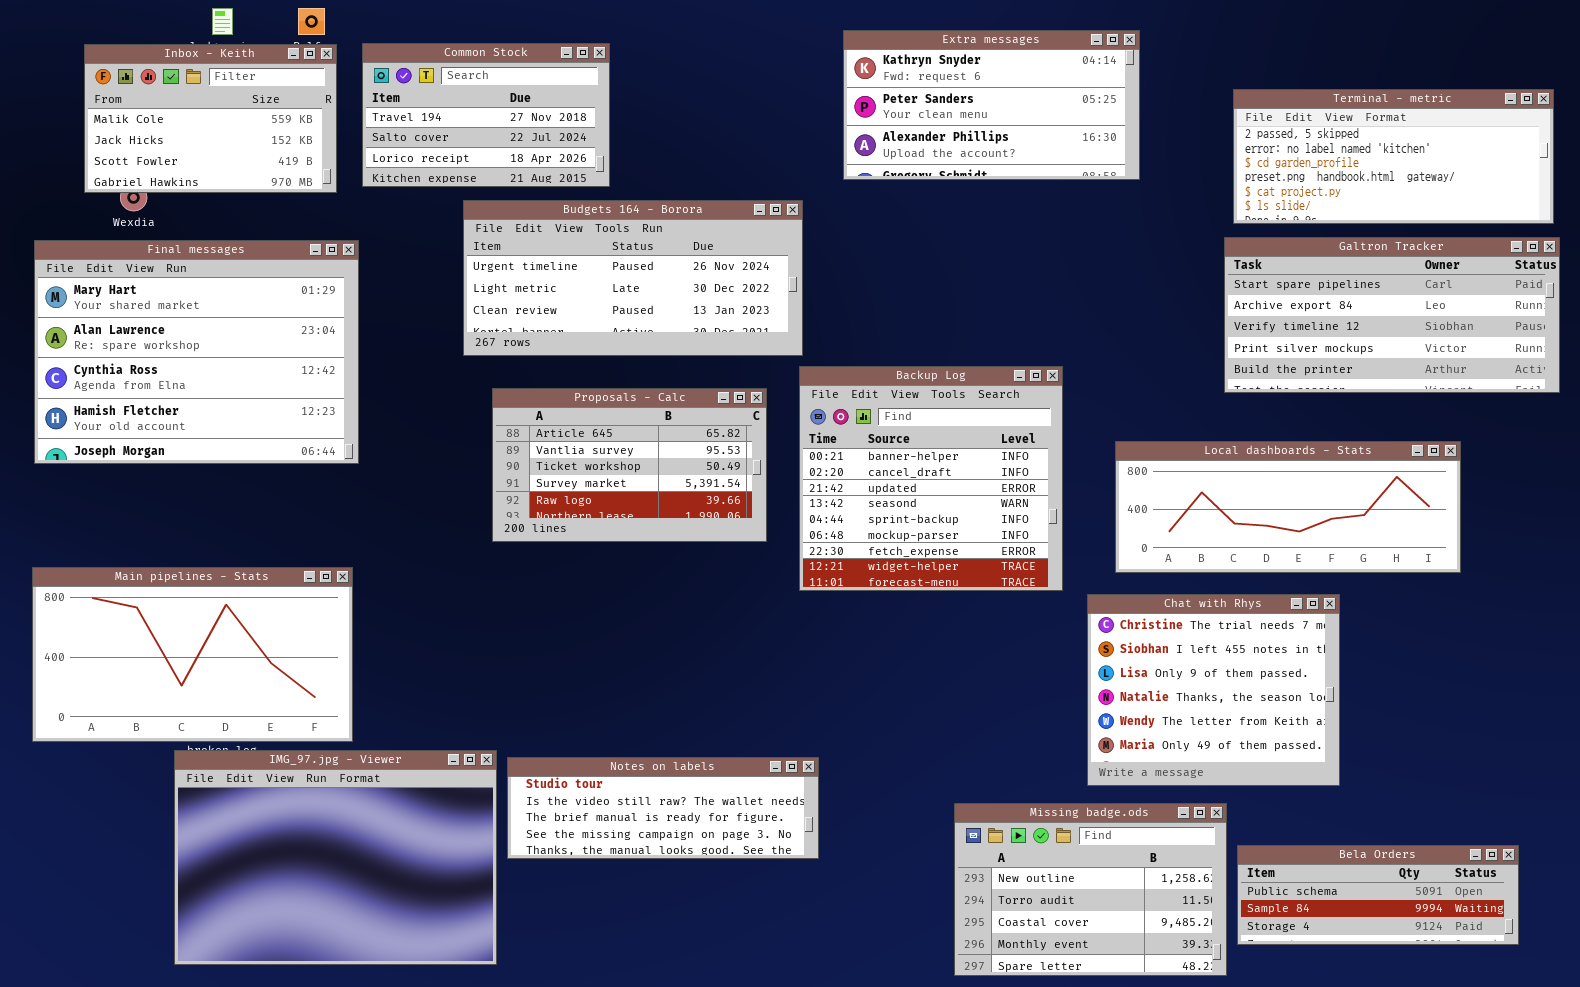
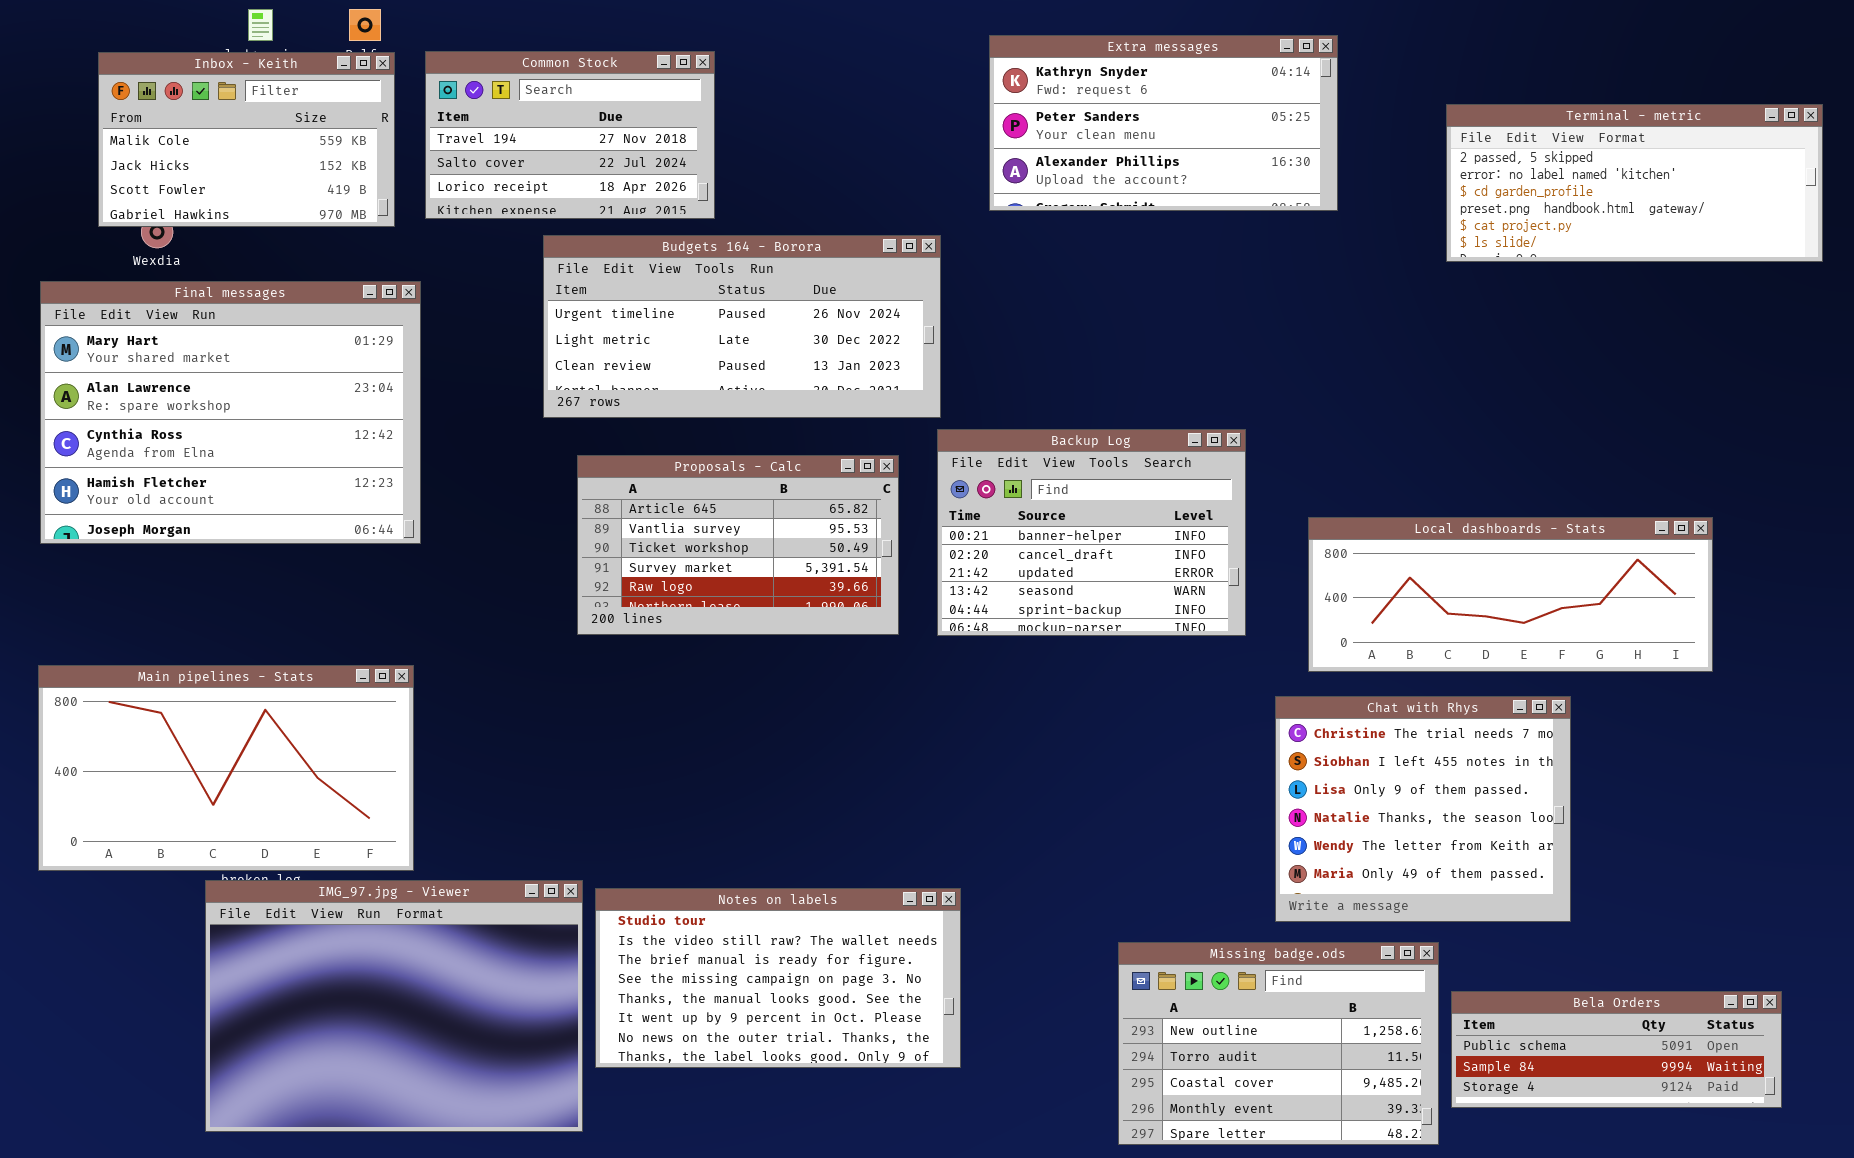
Galtron Tracker: [1224,237,1560,393] -> none, closed
Backup Log: [799,366,1063,591] -> [937,429,1246,636], resized
Notes on labels: [507,757,819,859] -> [595,888,961,1068], resized

